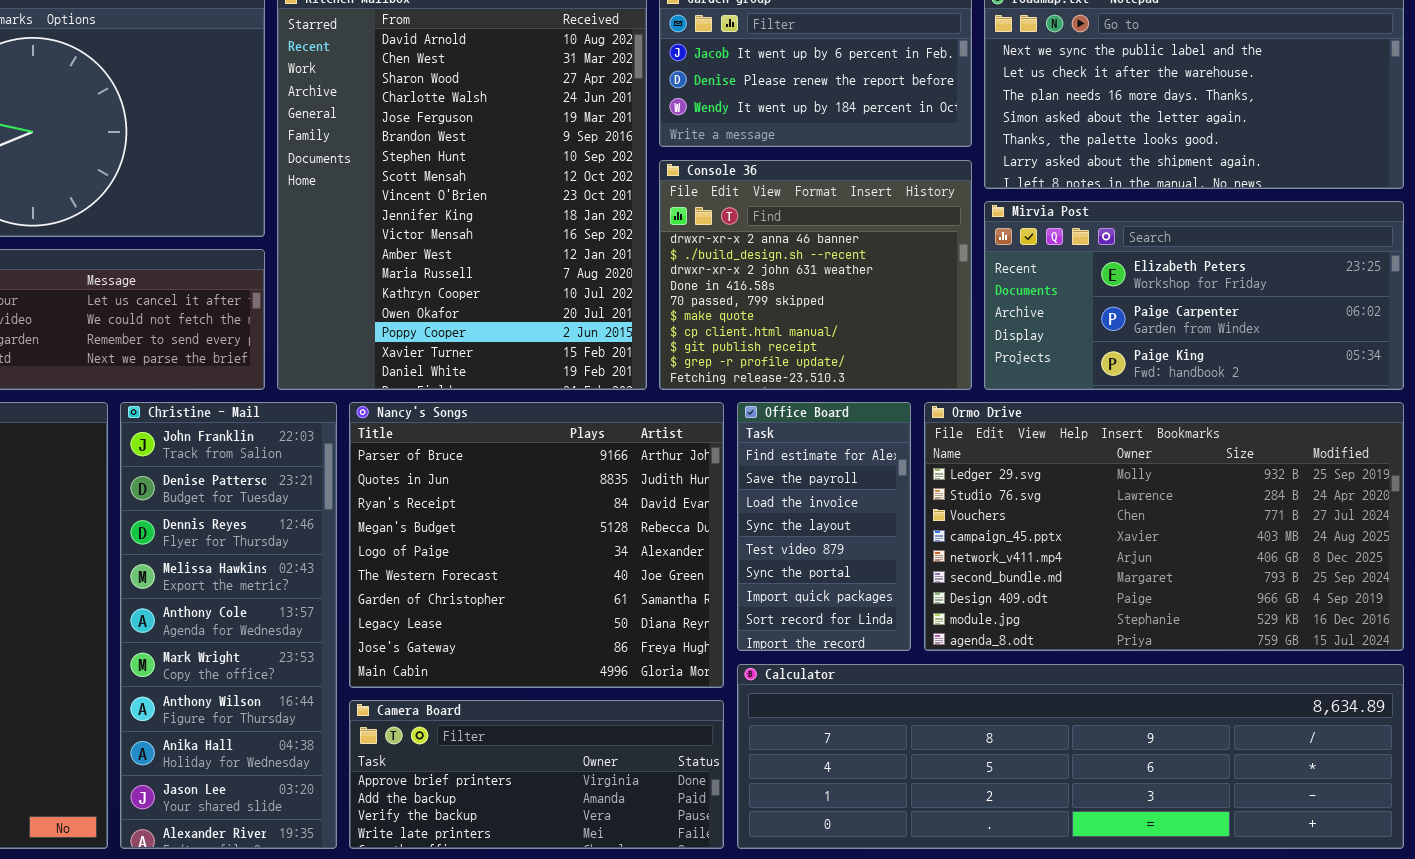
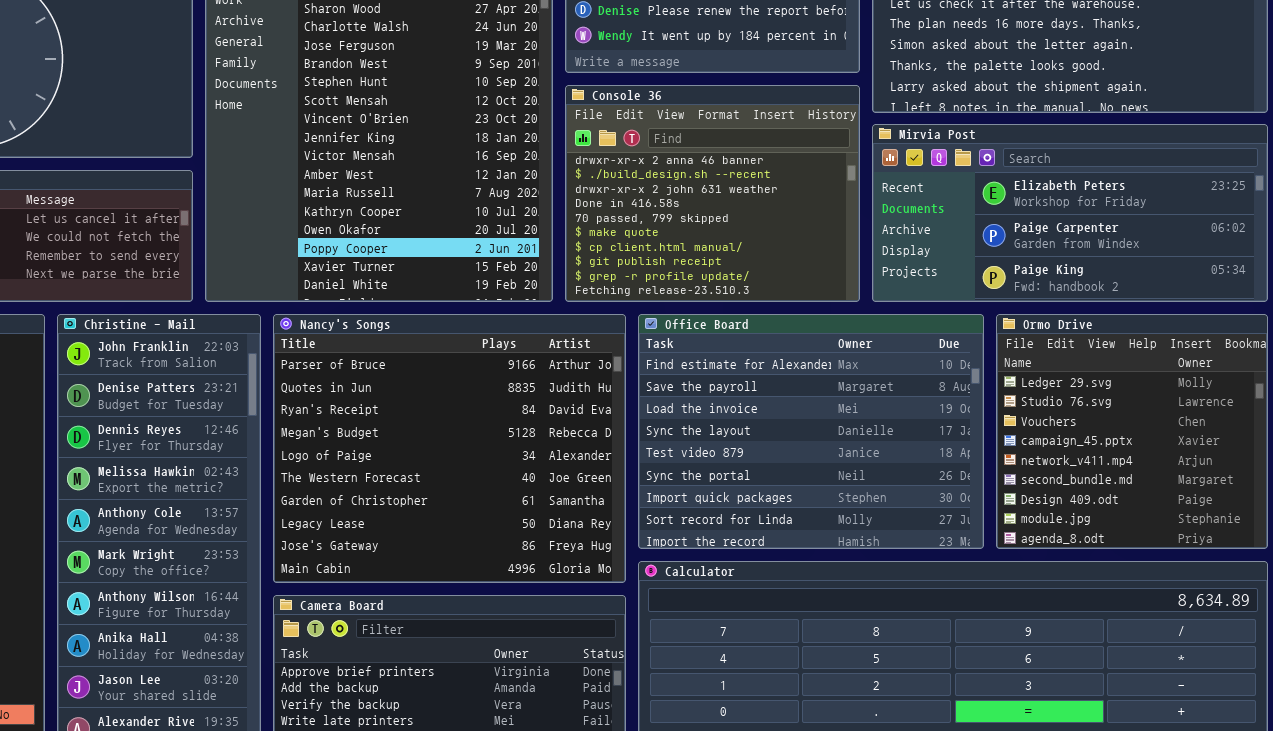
Office Board: [737,402,911,651] -> [638,314,984,549], resized
Ormo Drive: [924,402,1404,651] -> [996,314,1268,549], resized

